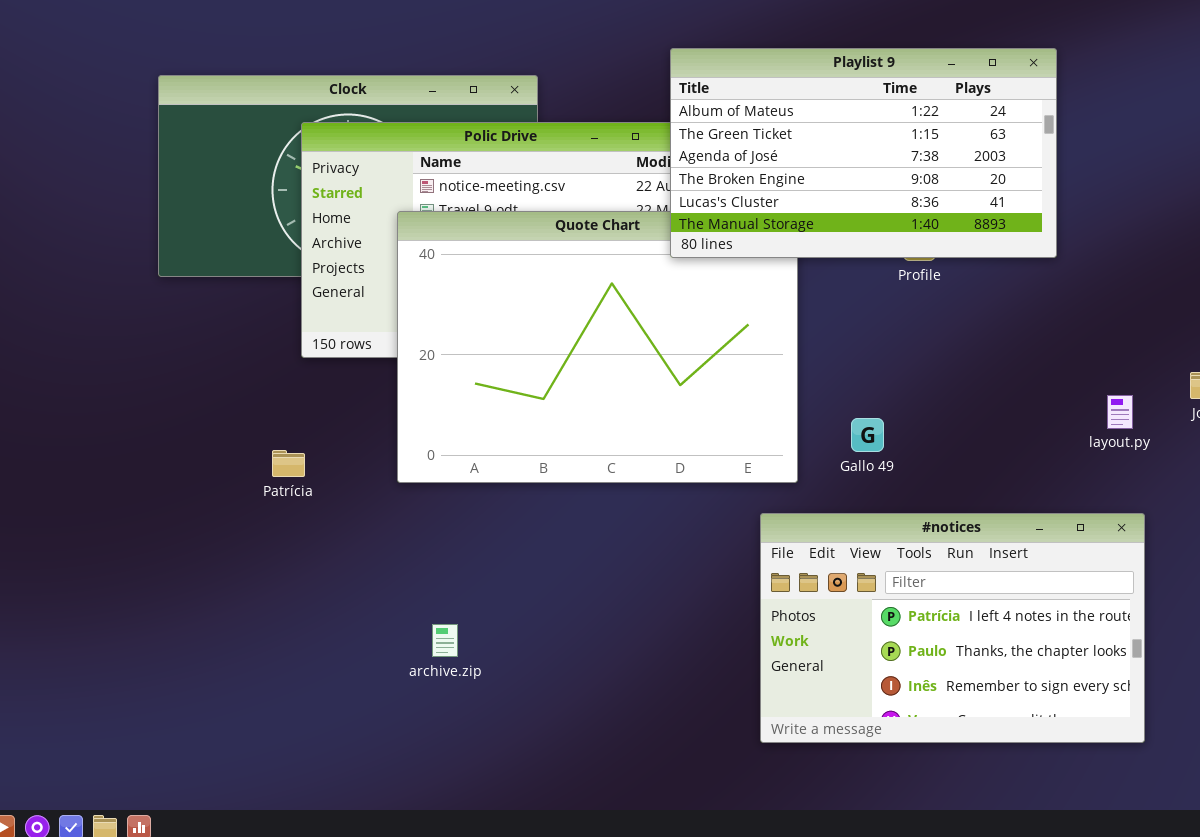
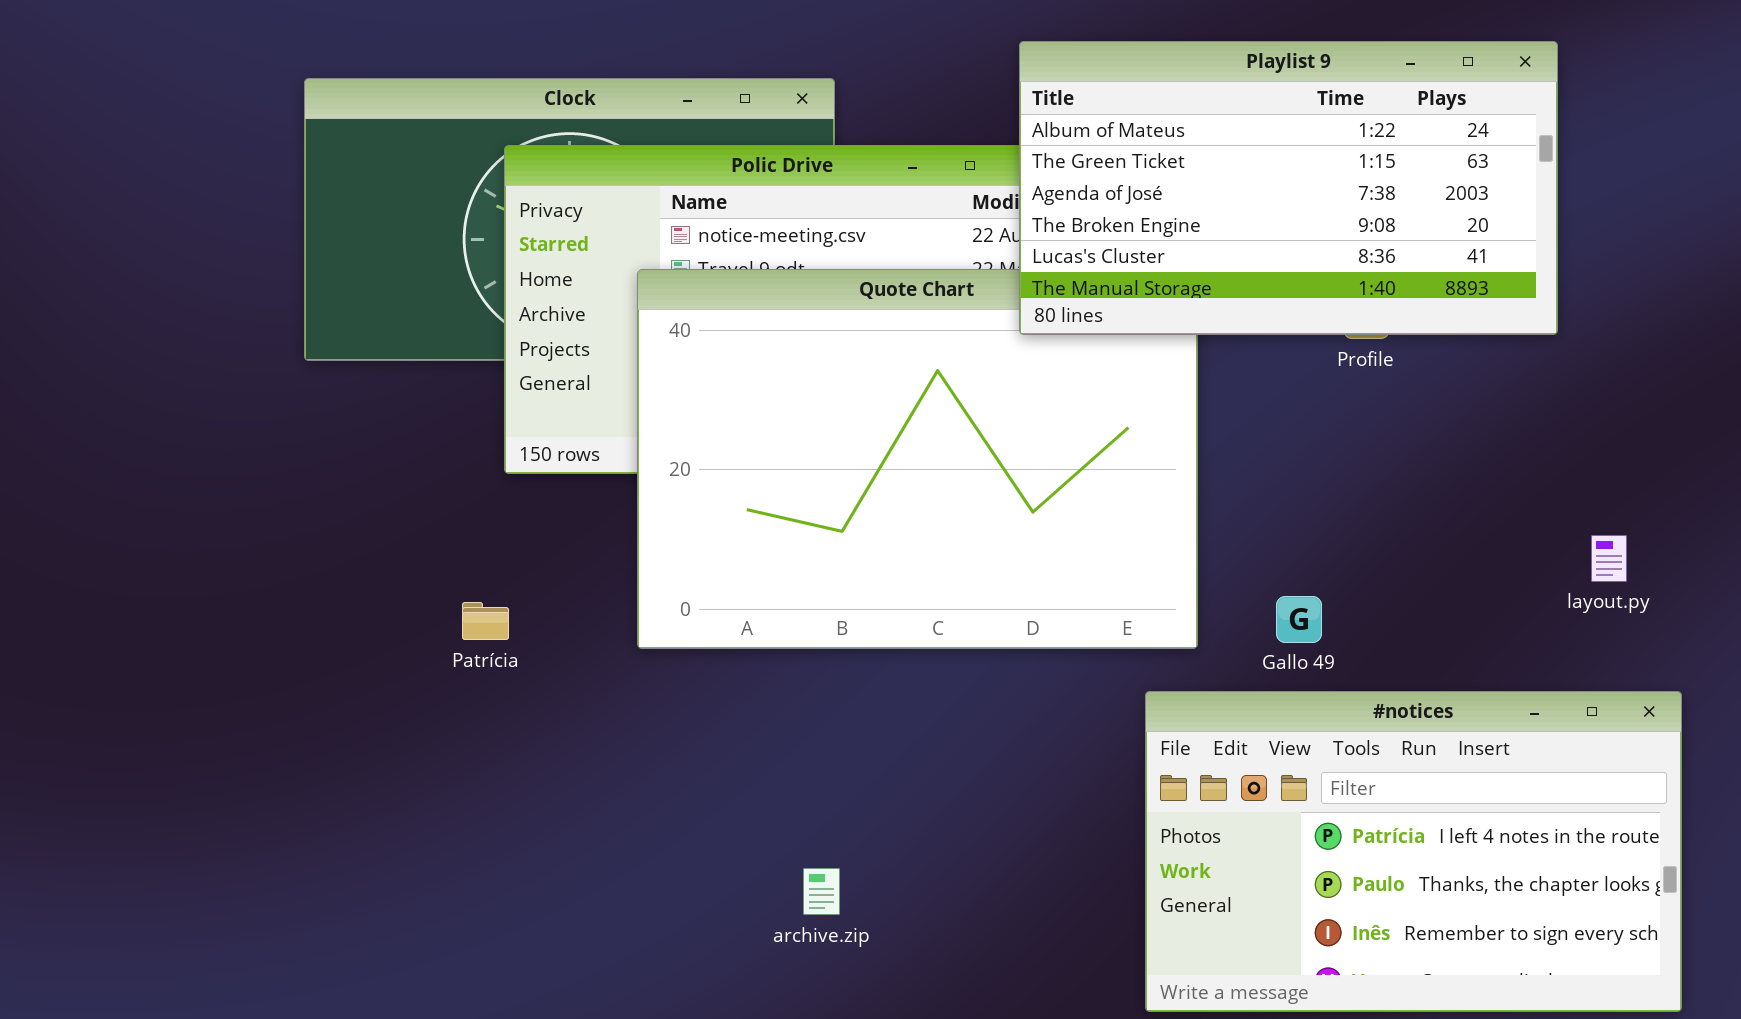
layout.py: [1107,395,1133,429] -> [1591,535,1627,582], moved
Gallo 49: [851,418,884,452] -> [1276,596,1322,643], moved
archive.zip: [432,624,458,657] -> [803,868,840,915], moved

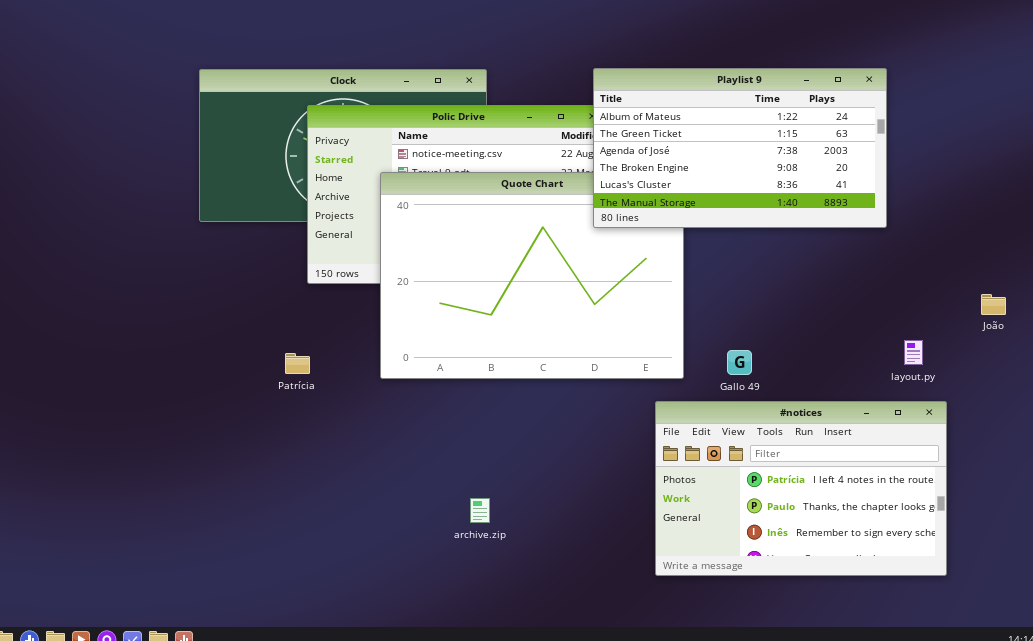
Playlist 9: [1019,41,1558,335] -> [593,68,887,228], moved
layout.py: [1591,535,1627,582] -> [904,340,923,365], moved

